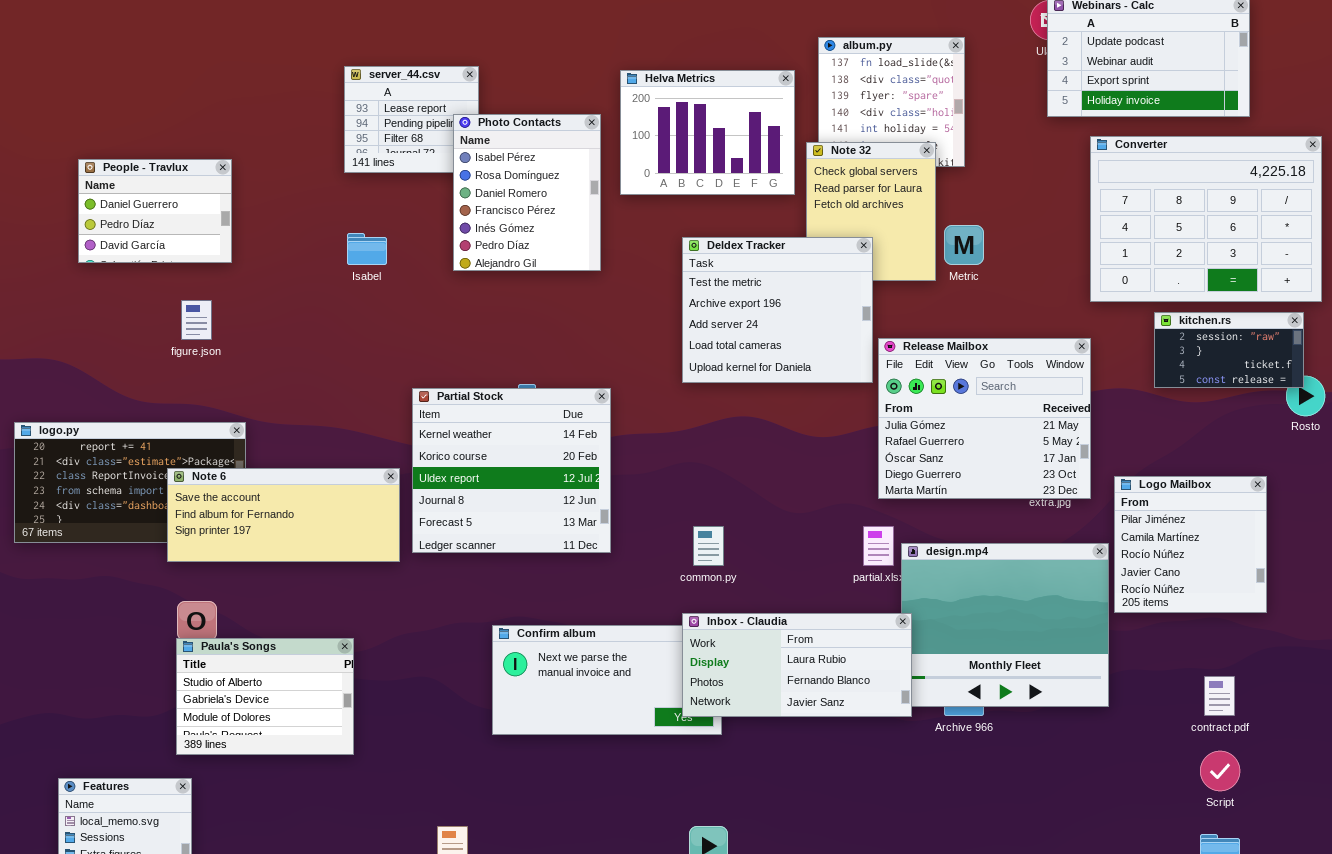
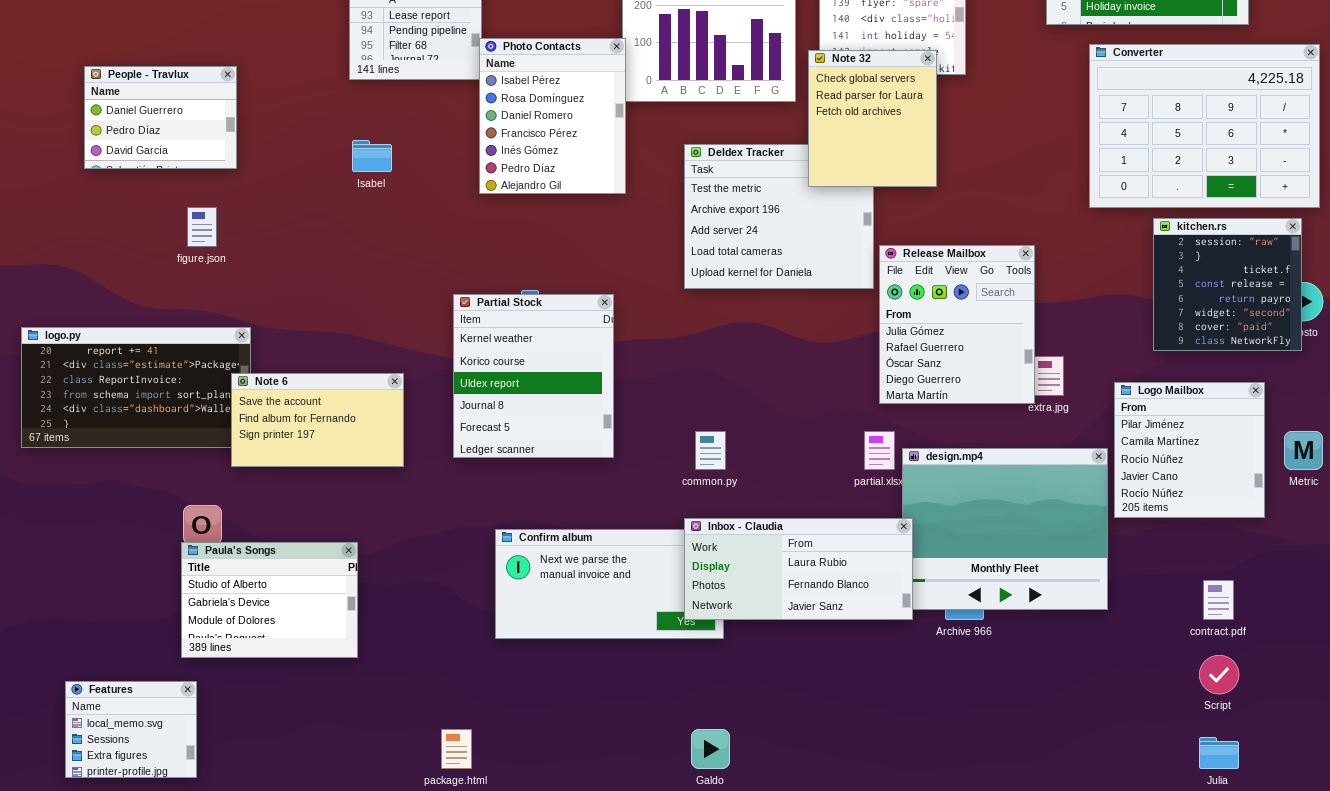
Photo Contacts: [453,114,601,271] -> [479,38,626,194], moved
Note 32: [806,142,936,281] -> [808,50,937,187], raised
Metric: [944,225,984,265] -> [1284,431,1323,470], moved
kitchen.rs: [1154,312,1304,388] -> [1153,218,1302,351], resized
Release Mailbox: [878,338,1091,499] -> [879,245,1035,404], resized
Partial Stock: [412,388,611,553] -> [453,294,614,458], resized
Note 6: [167,468,400,562] -> [231,373,404,467], resized

